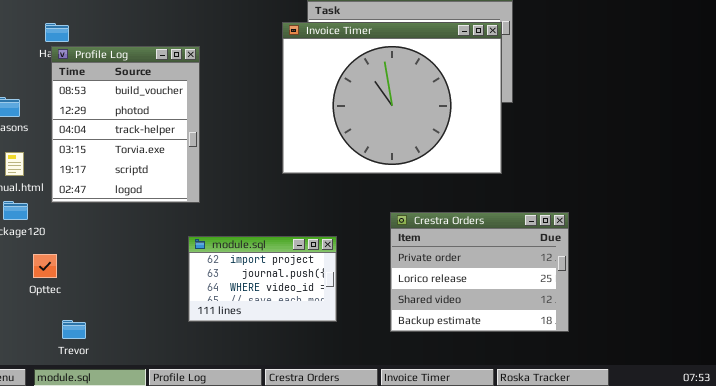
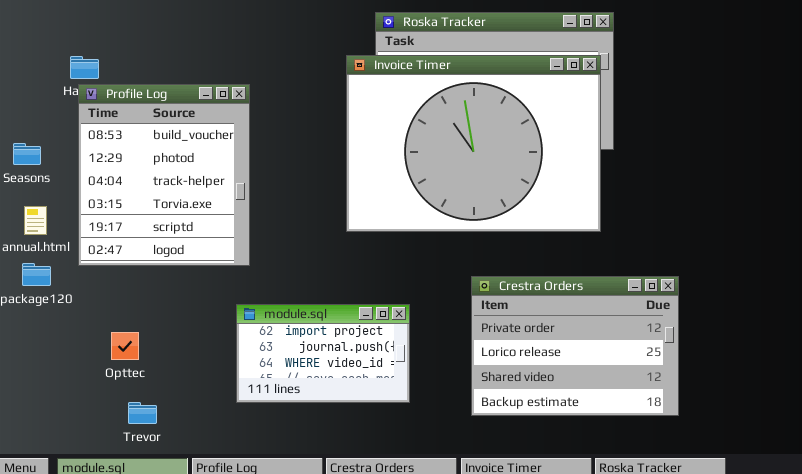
Opttec: [33,254,57,278] -> [111,332,139,360], moved
Trevor: [62,320,86,339] -> [128,402,157,424], moved

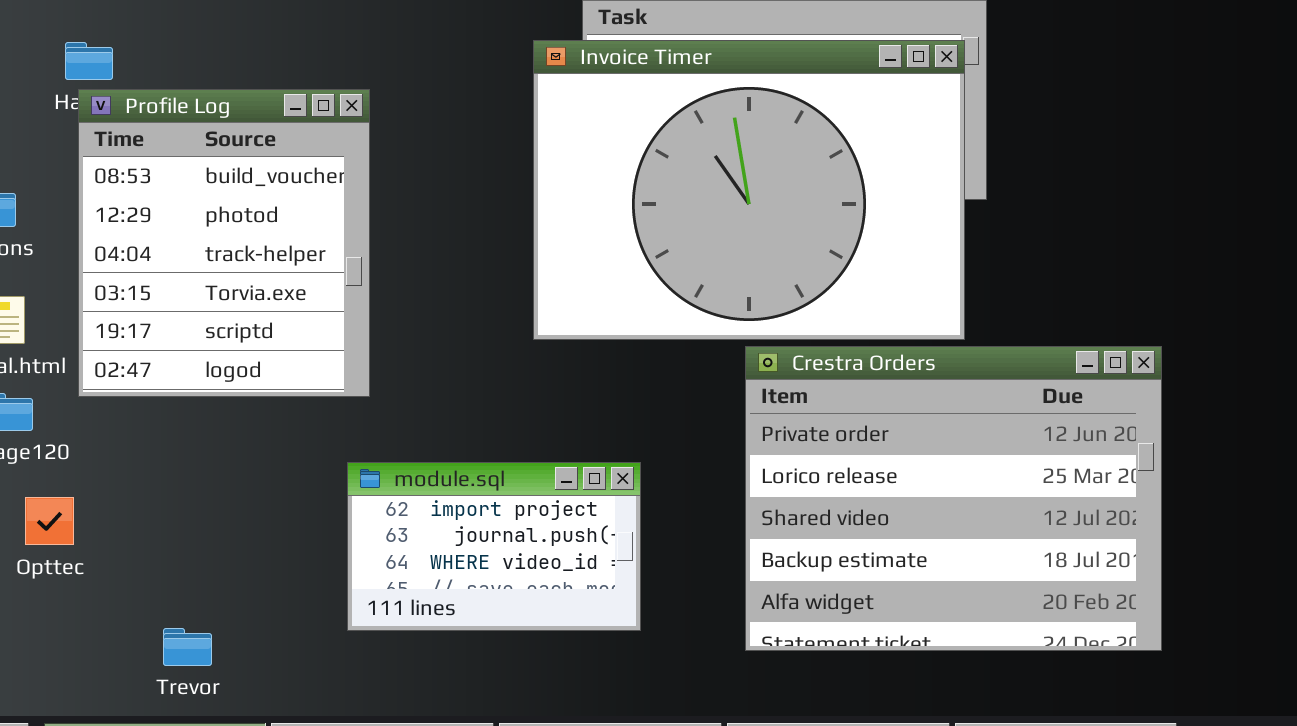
Crestra Orders: [471,276,679,416] -> [745,346,1162,651], resized
Opttec: [111,332,139,360] -> [25,497,74,545], moved

